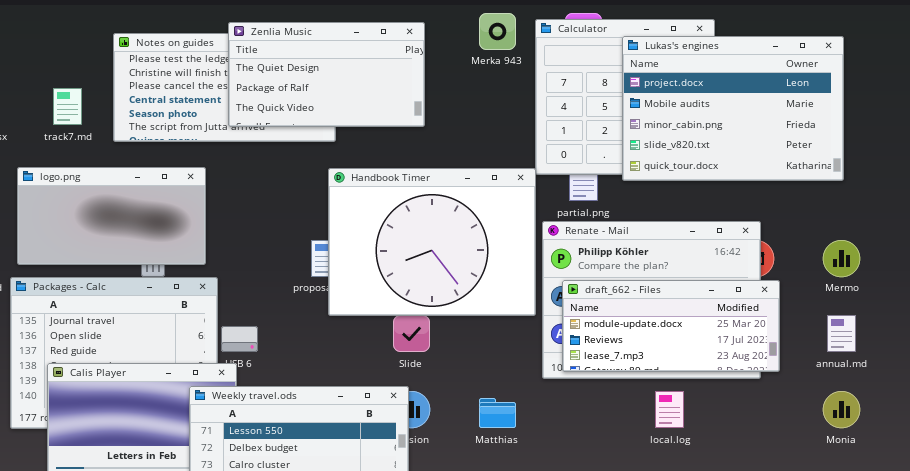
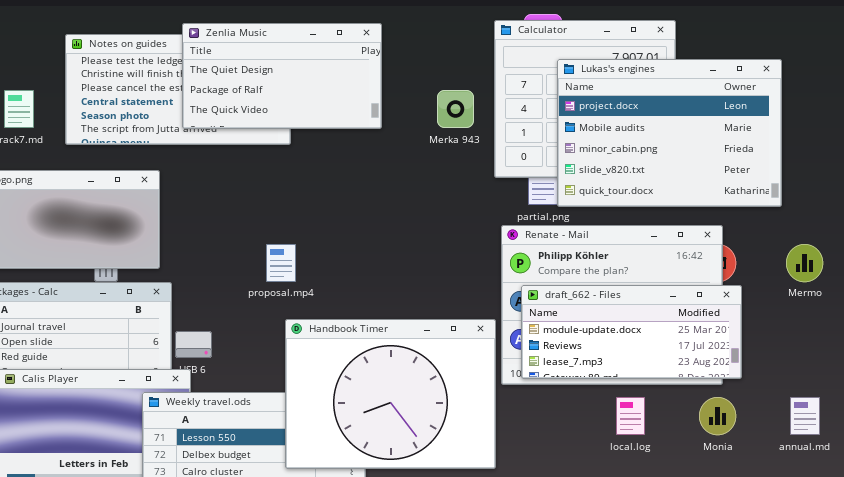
Merka 943: [479,13,516,50] -> [437,90,474,128], moved
Lukas's engines: [622,36,844,181] -> [557,59,782,207], moved
Handbook Timer: [328,168,536,316] -> [285,319,496,469], moved
annual.md: [827,315,856,352] -> [790,397,820,435], moved
Monia: [823,391,860,428] -> [699,397,736,435], moved

